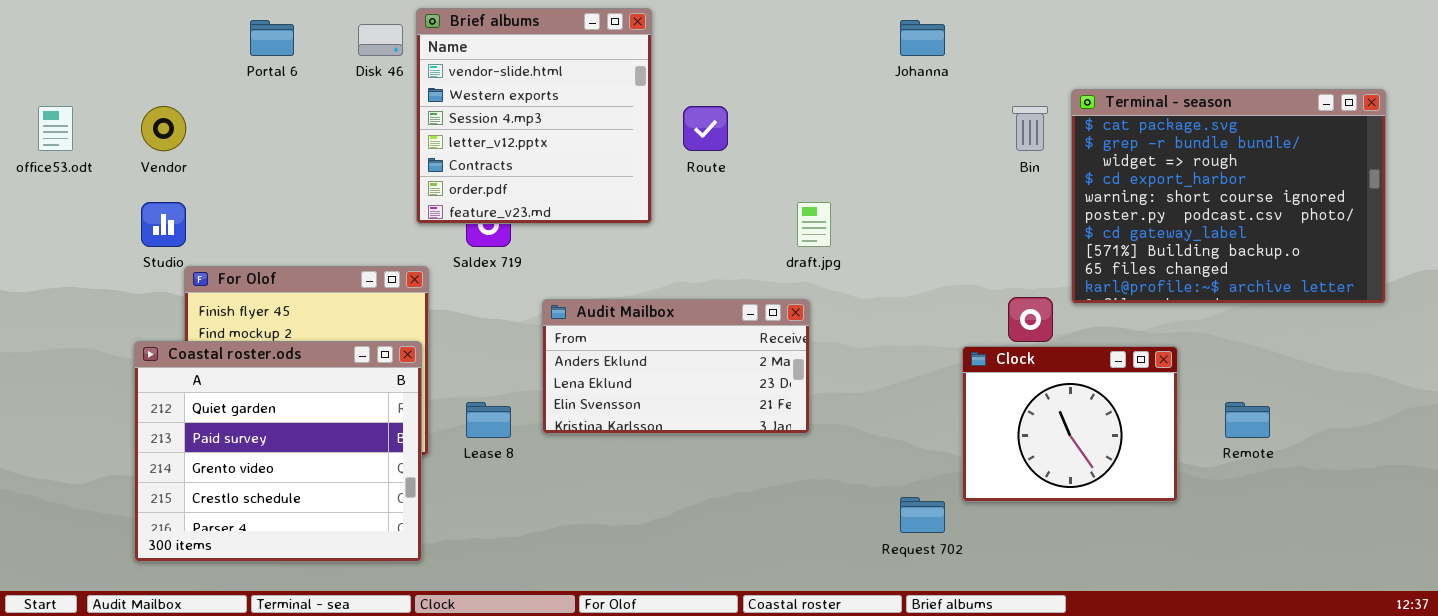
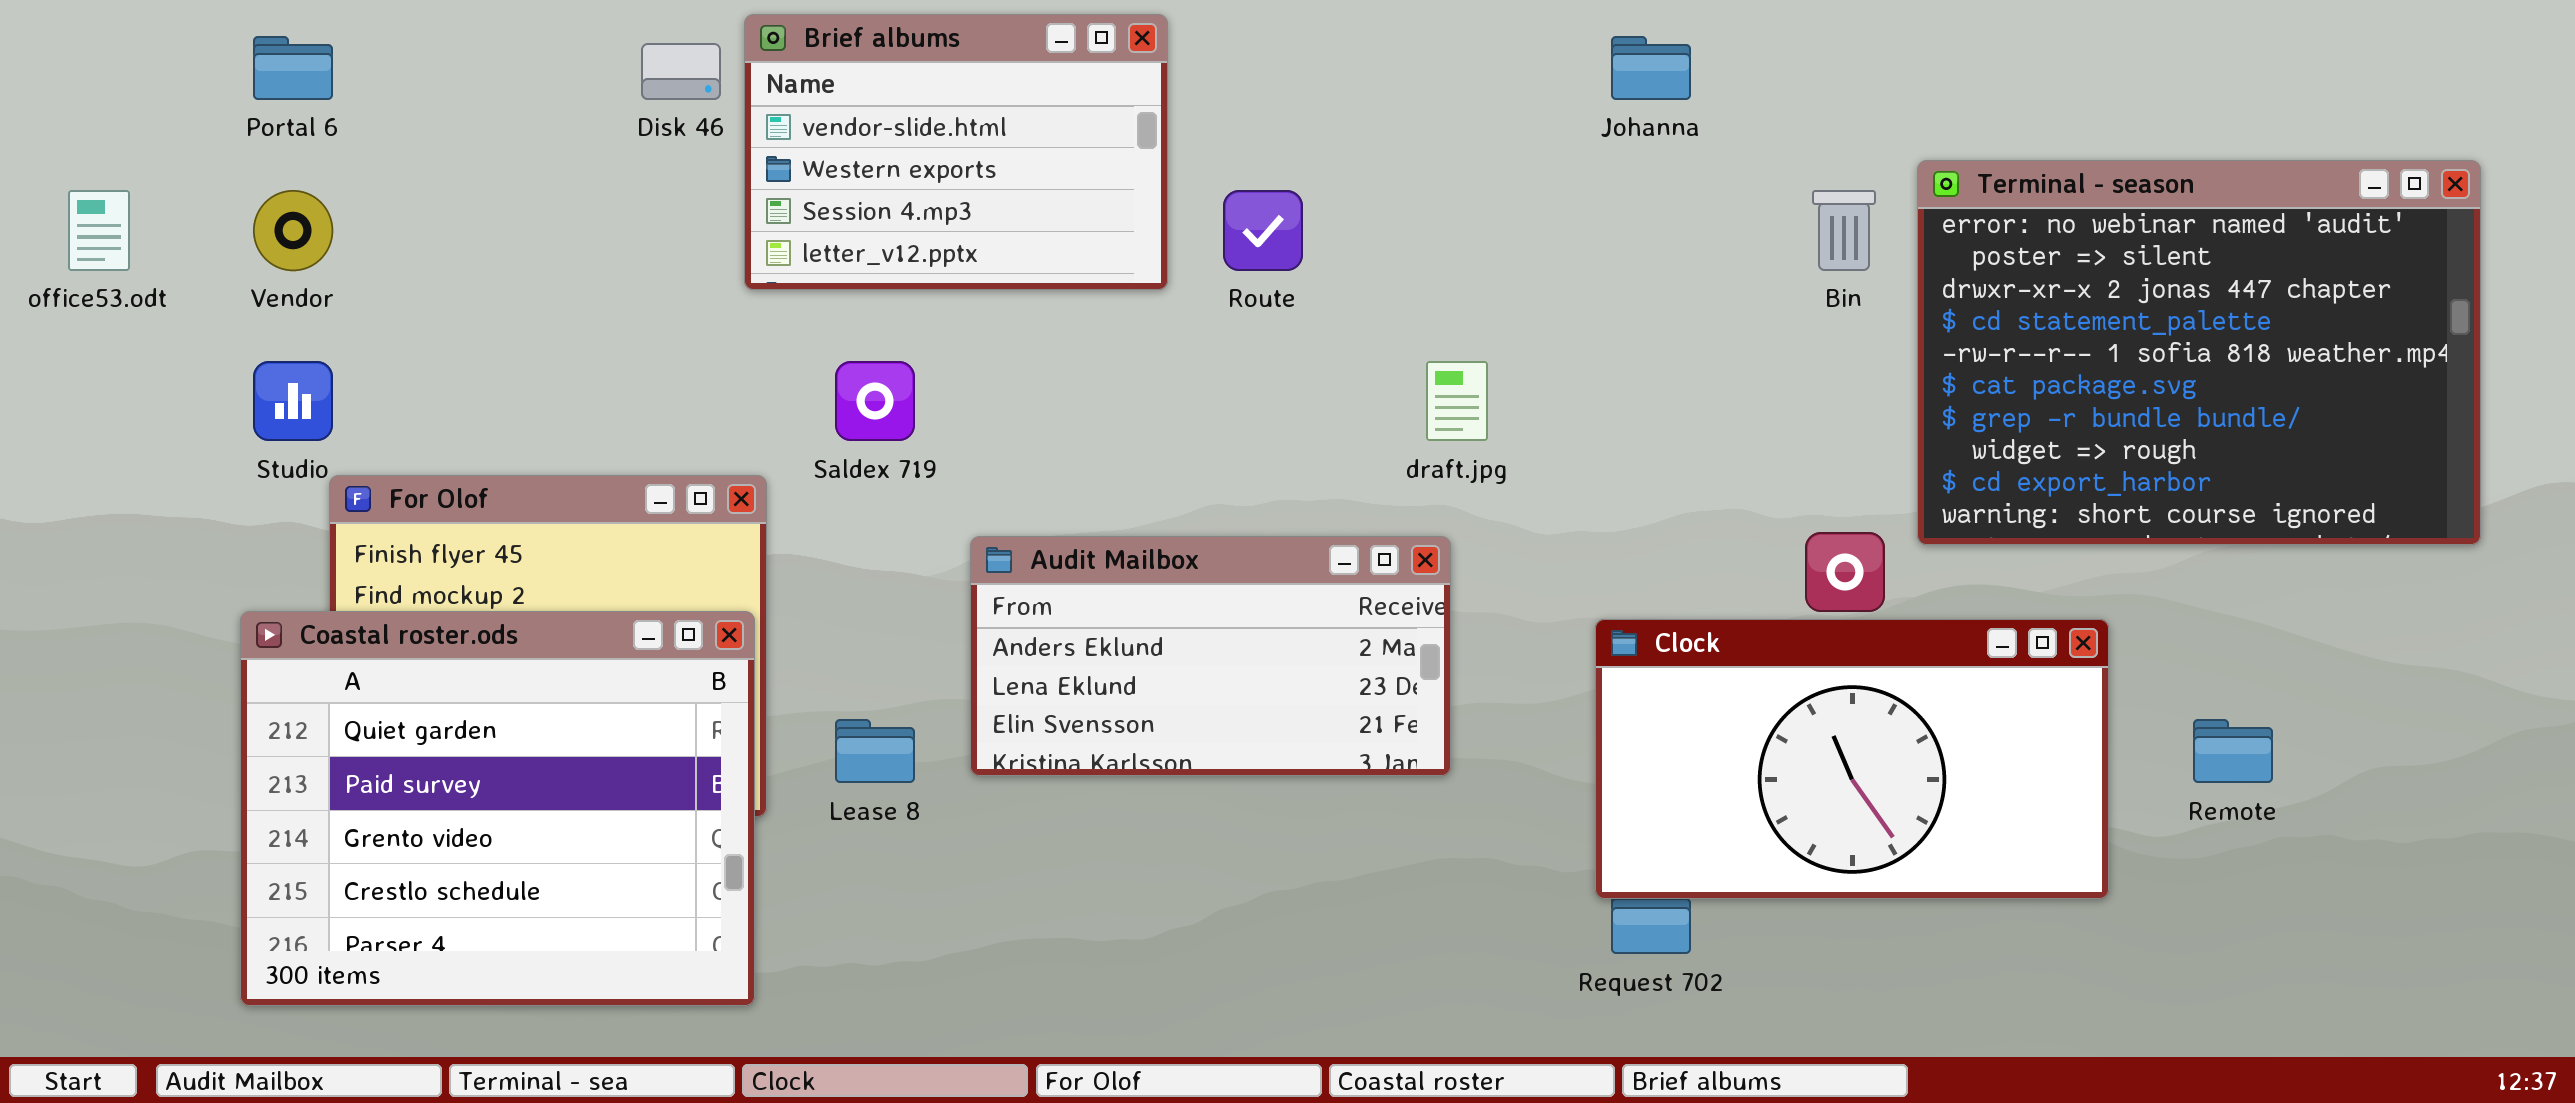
Brief albums: [416,8,652,224] -> [744,14,1168,290], resized
Portal 6: [250,20,294,56] -> [253,36,333,100], moved
Terminal - season: [1071,89,1386,304] -> [1917,160,2481,545], scrolled up 5 rows
Clock: [962,346,1178,502] -> [1595,619,2109,899], resized

